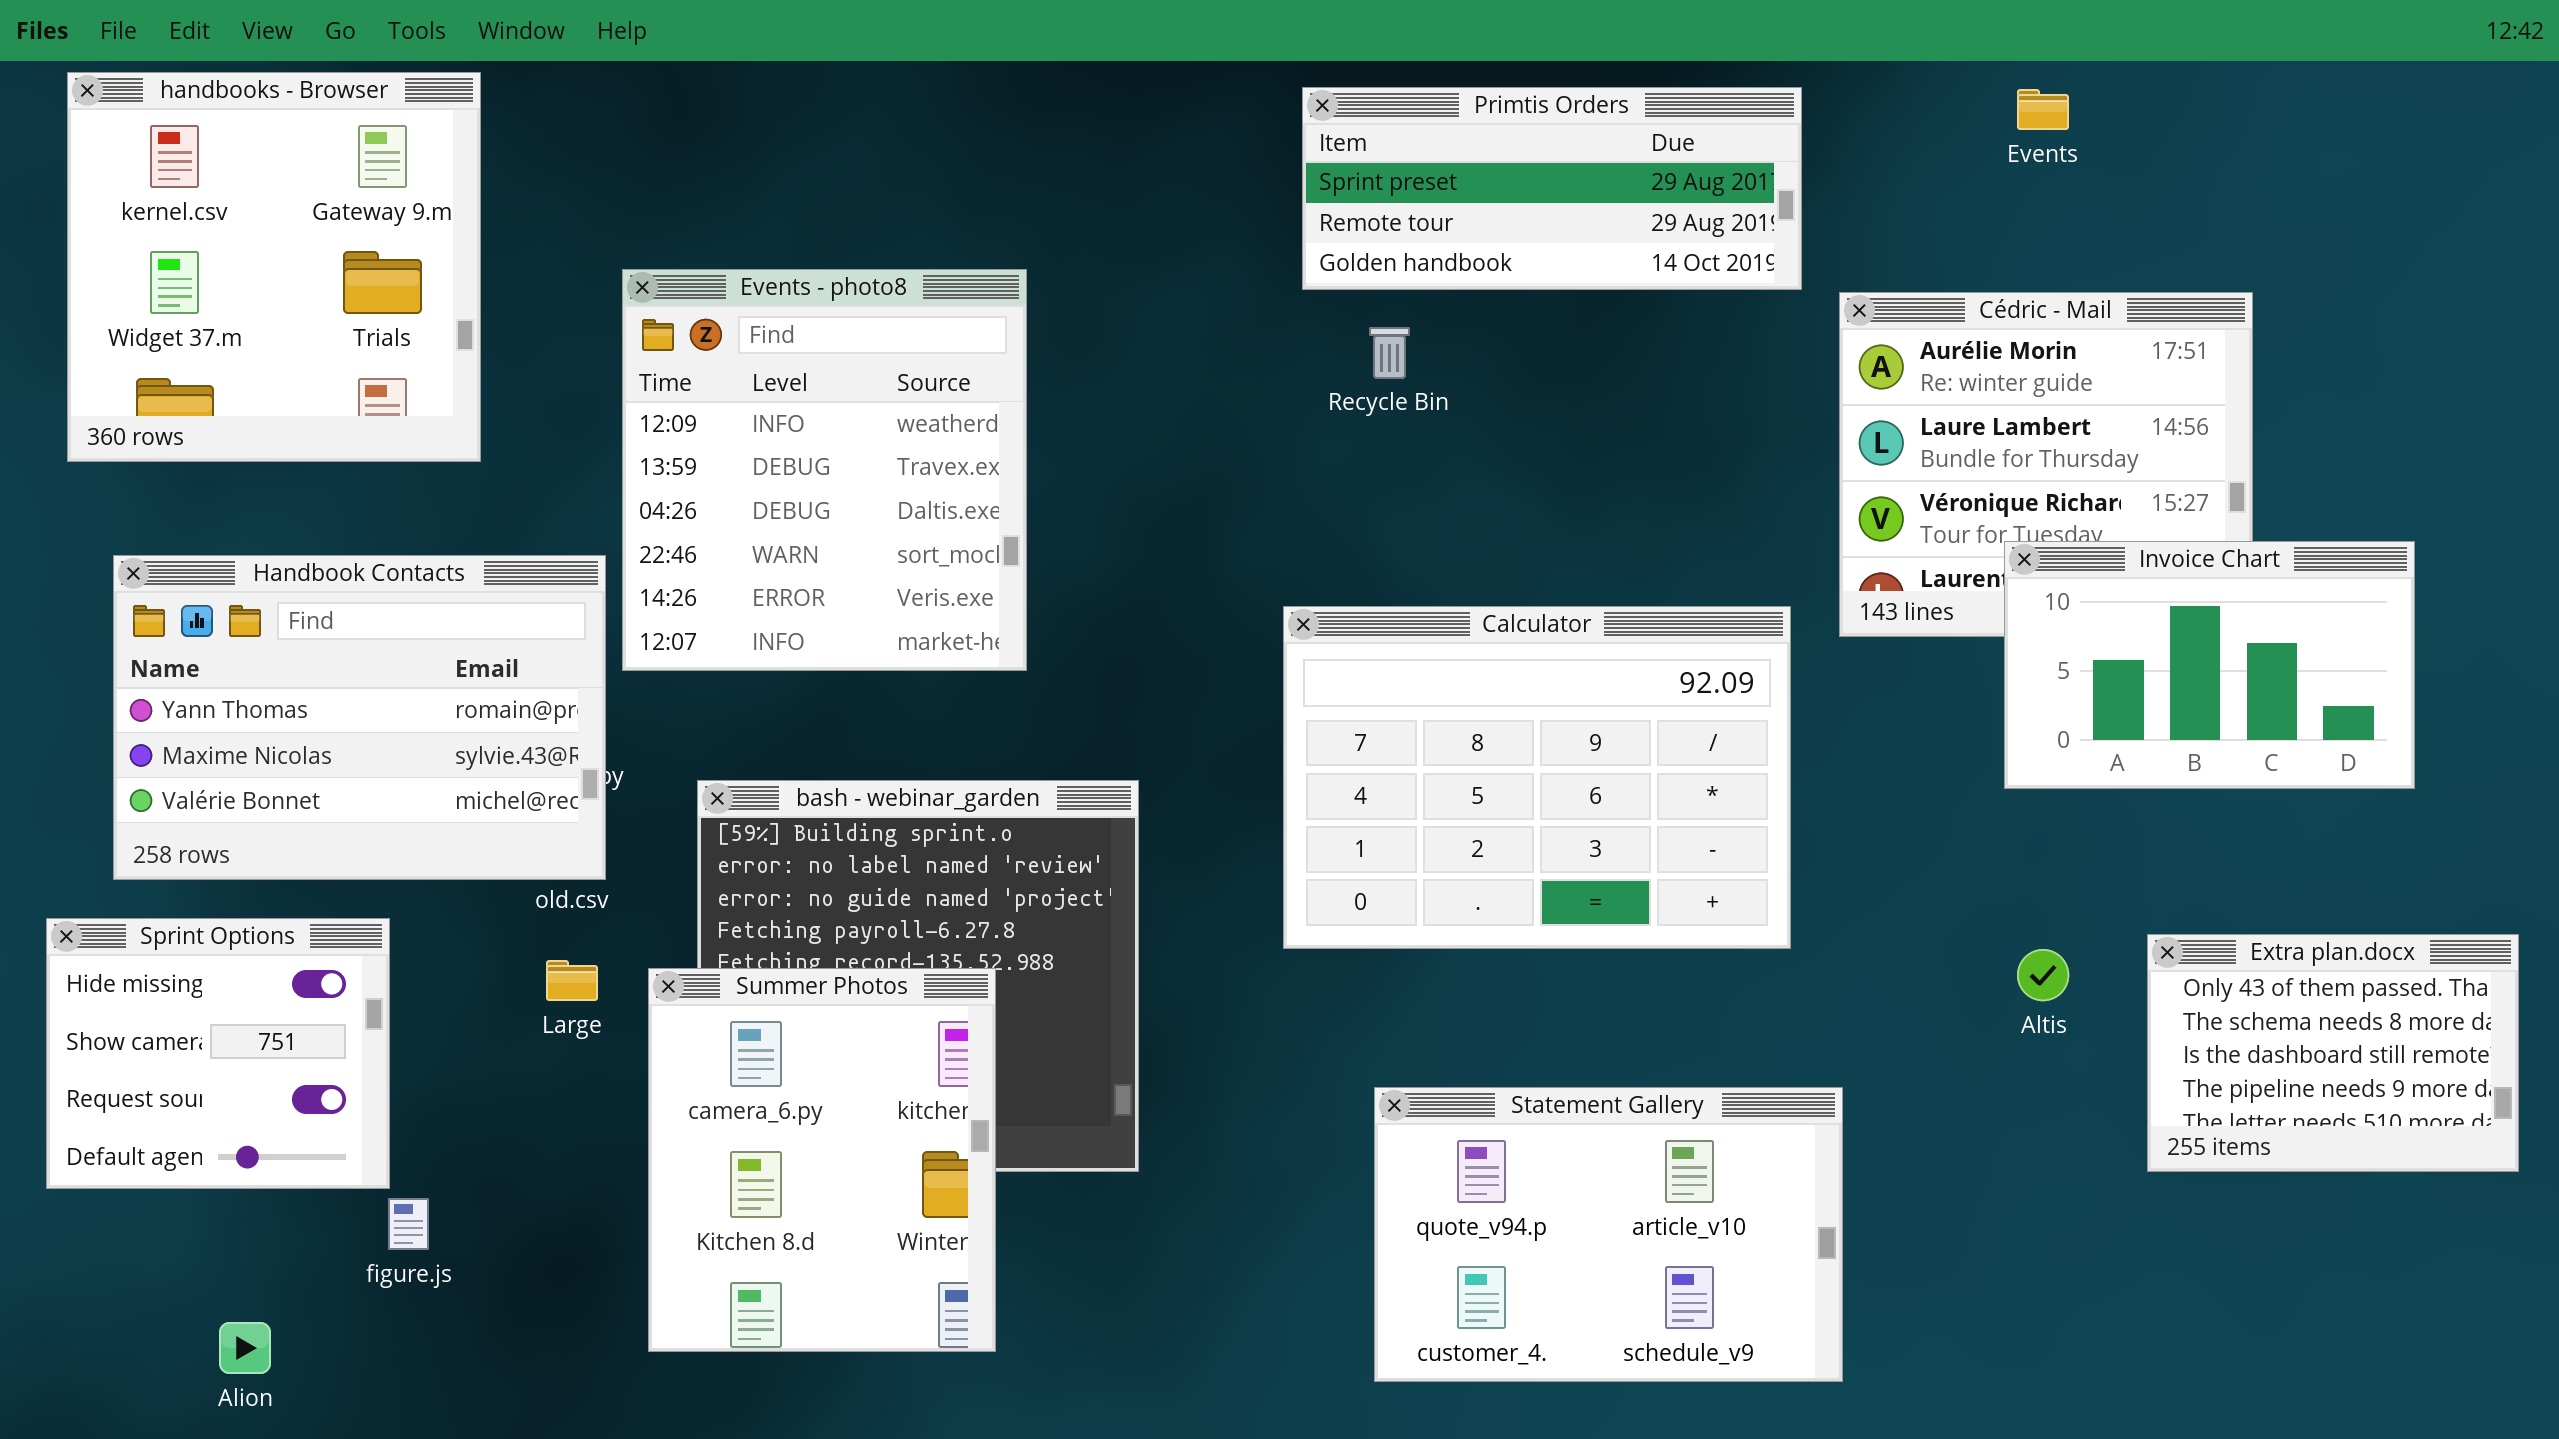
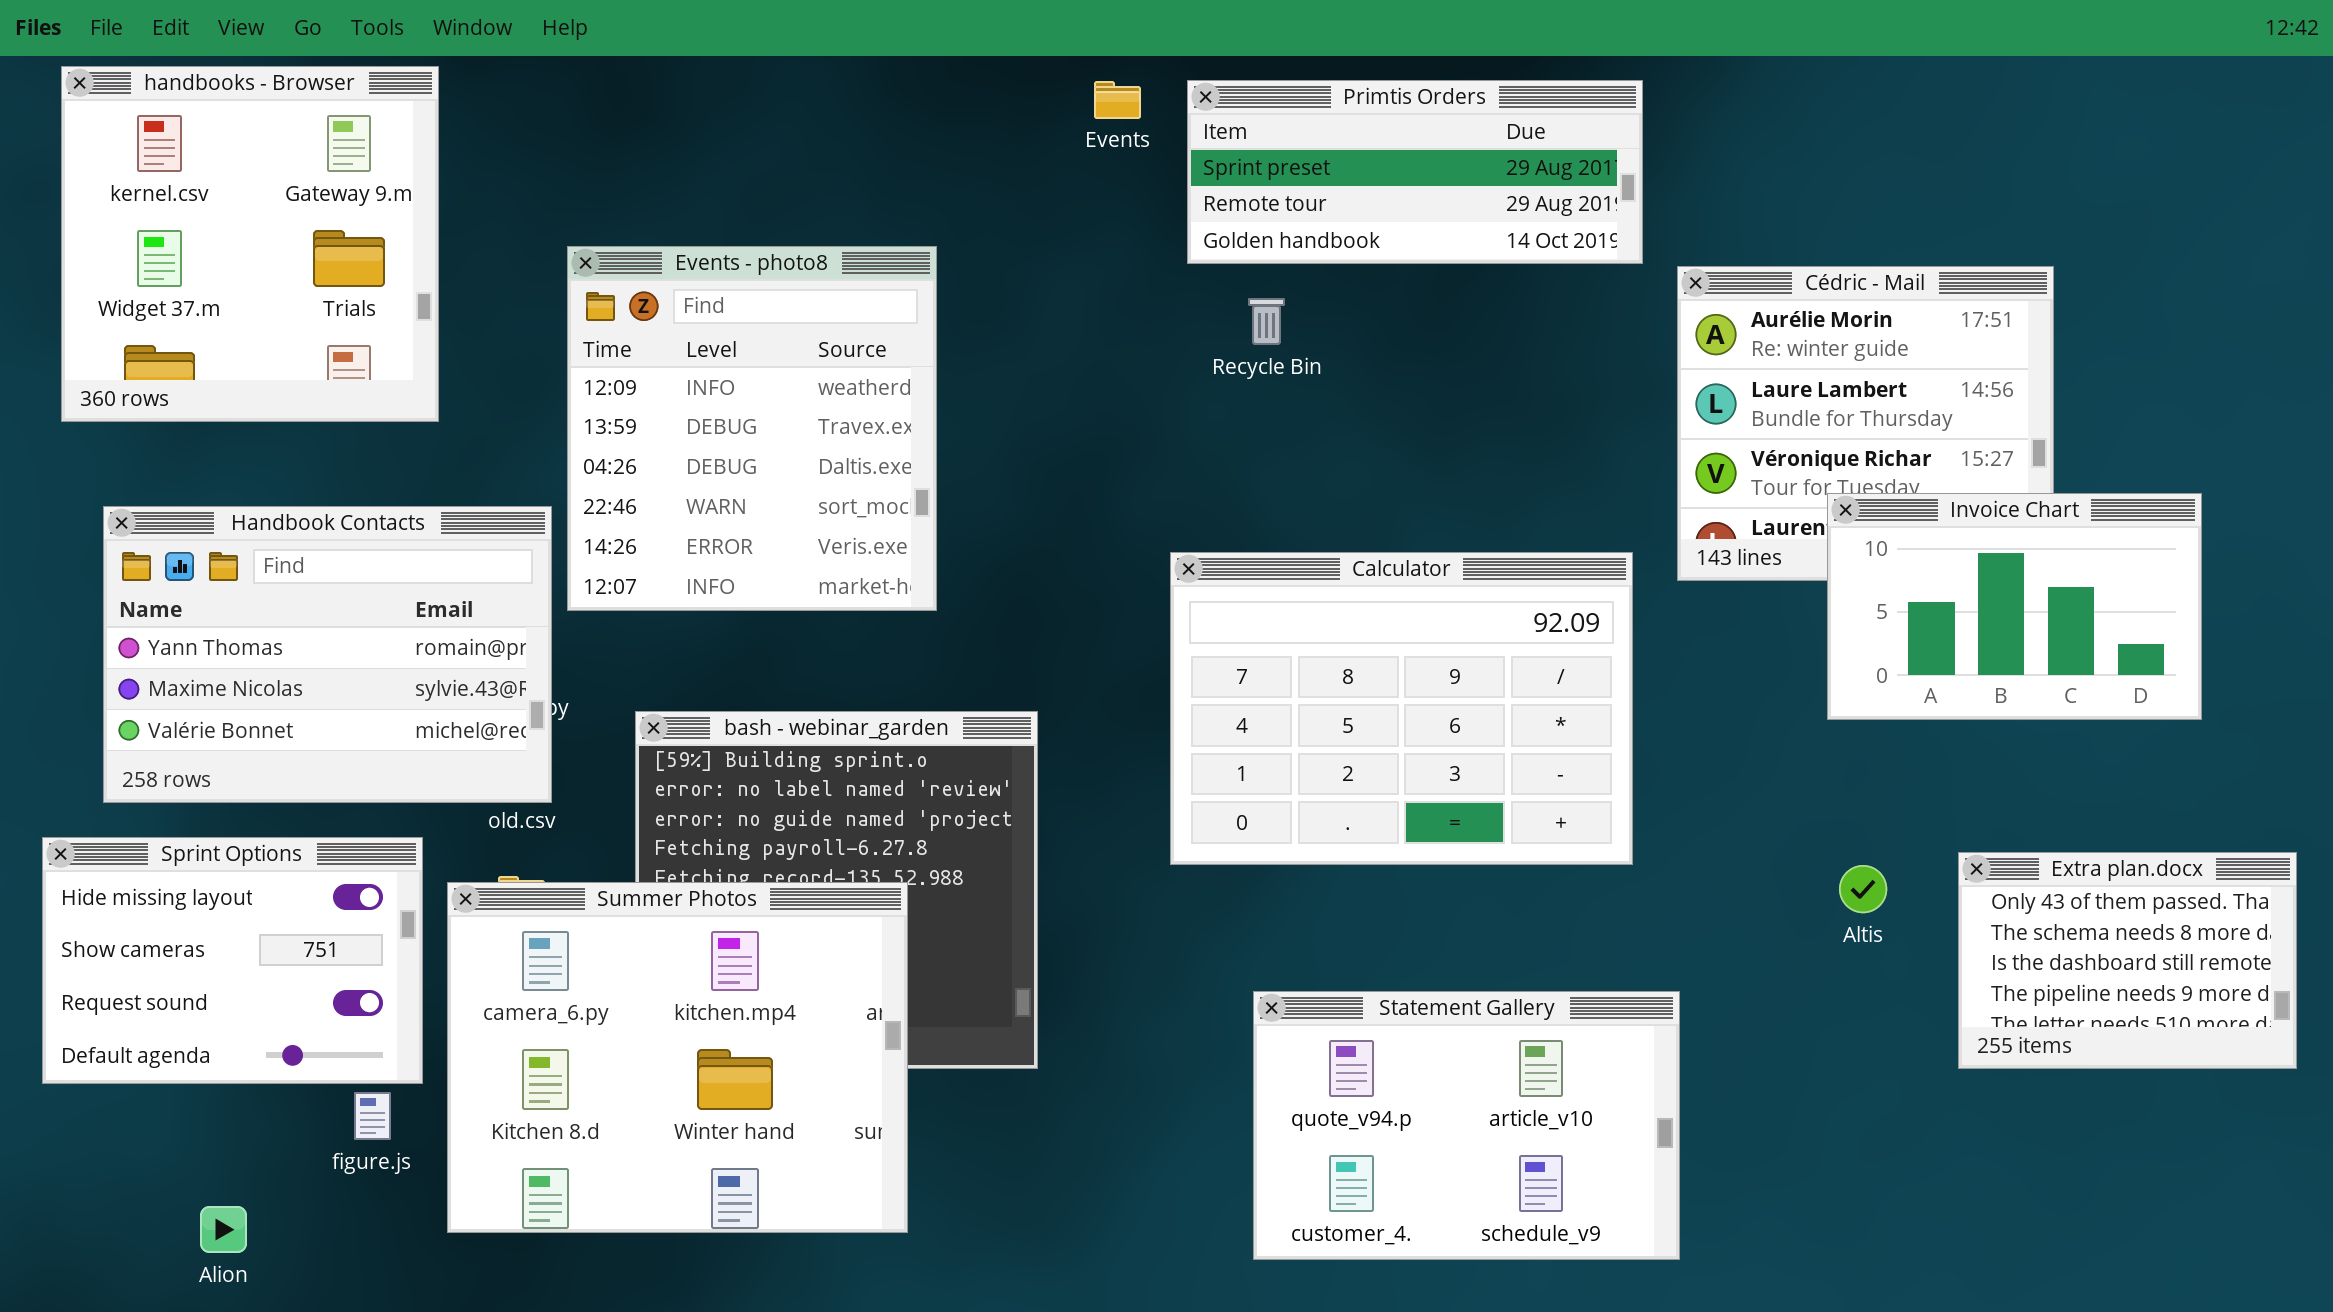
Events: [2017,89,2069,130] -> [1094,81,1141,119], moved
Sprint Options: [46,918,390,1189] -> [42,837,423,1084], resized
Summer Photos: [648,968,996,1352] -> [447,882,908,1233], resized

